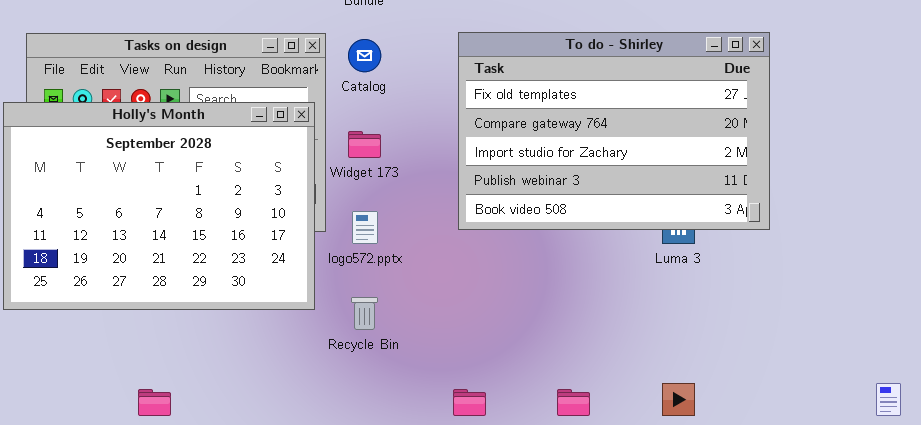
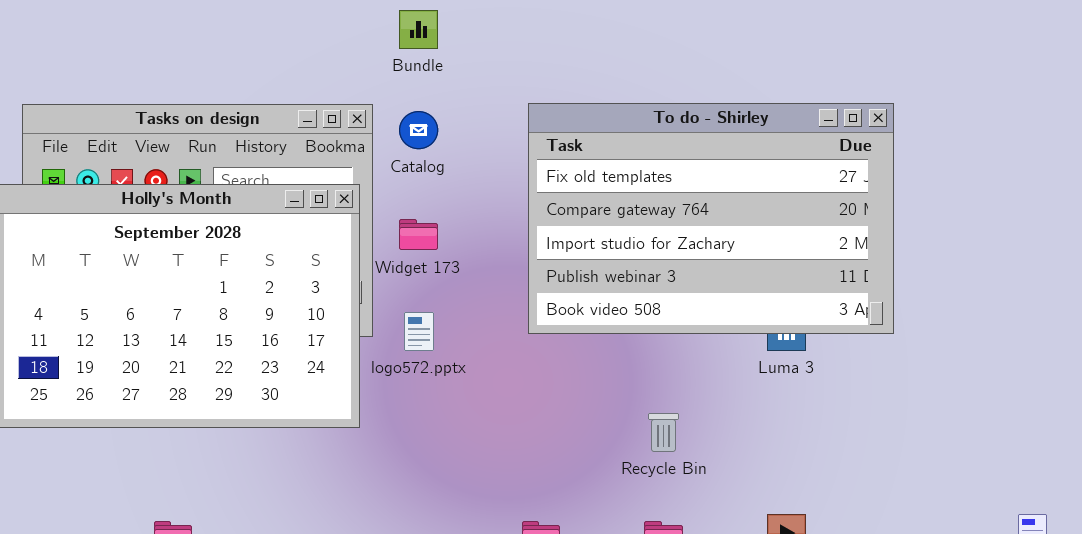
Recycle Bin: [351,297,378,330] -> [648,413,679,452], moved

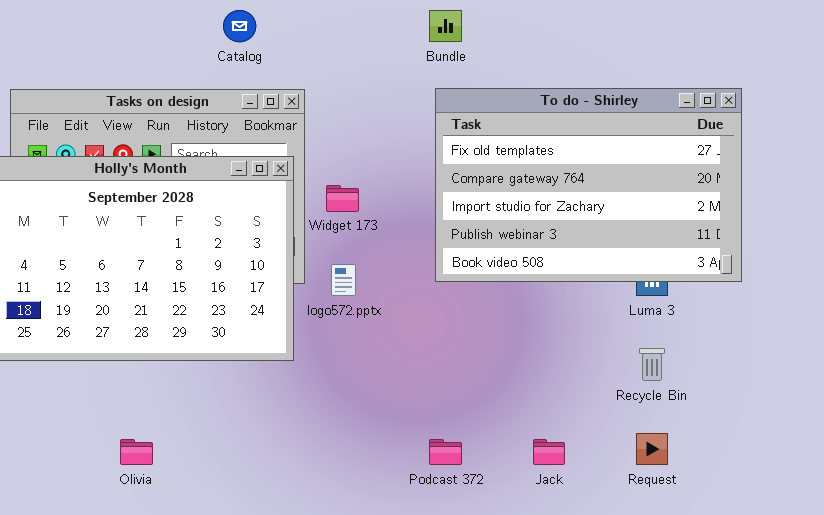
Bundle: [399,10,438,49] -> [429,10,462,42], moved
Catalog: [399,111,438,149] -> [223,10,256,42], moved
Recycle Bin: [648,413,679,452] -> [639,348,665,381], moved

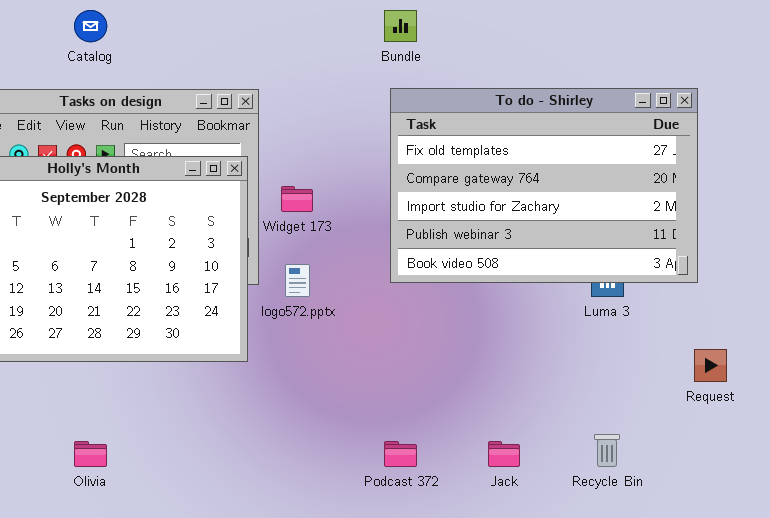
Catalog: [223,10,256,42] -> [74,10,107,42], moved
Recycle Bin: [639,348,665,381] -> [594,434,620,467], moved
Request: [636,433,668,465] -> [694,349,727,382], moved

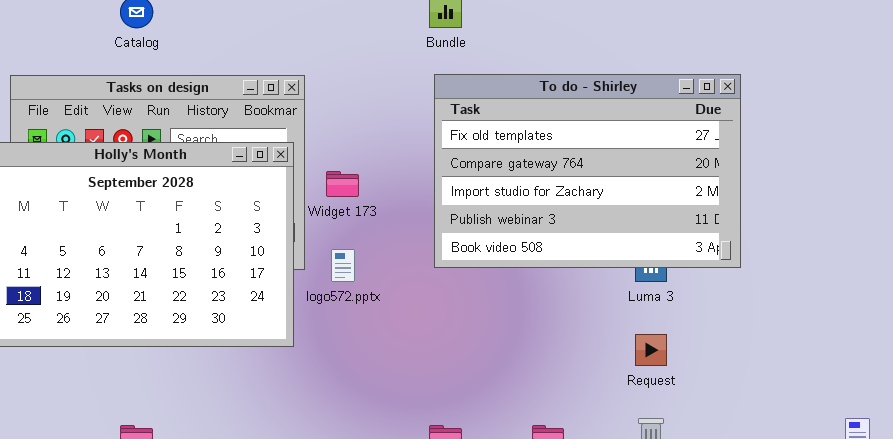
Request: [694,349,727,382] -> [635,334,667,366], moved

